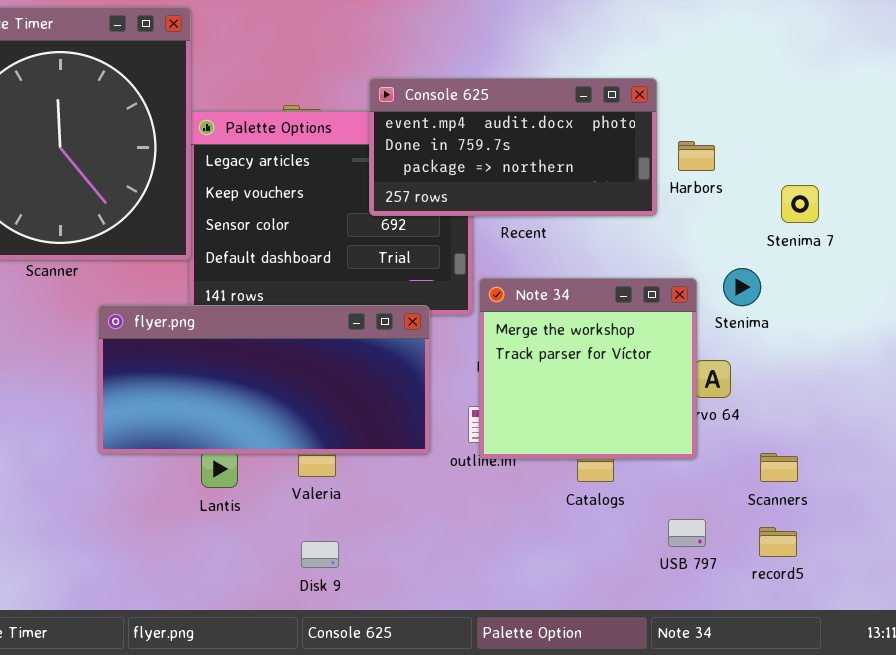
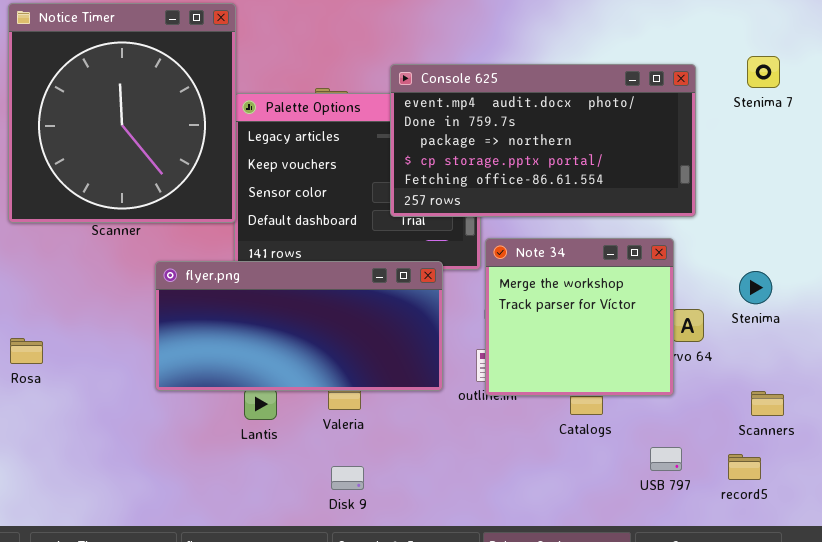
Console 625: [369,78,657,216] -> [390,64,696,217], resized
Stenima 7: [781,185,819,223] -> [747,56,780,88], moved
Stenima: [723,268,761,306] -> [739,271,772,304], moved
Scanners: [760,453,798,482] -> [751,391,784,416], moved

